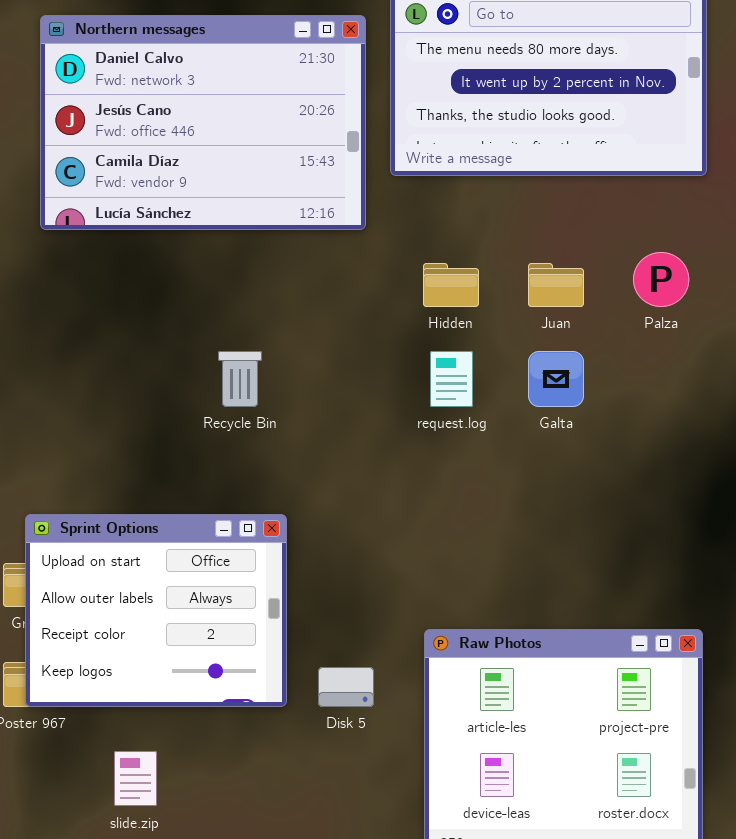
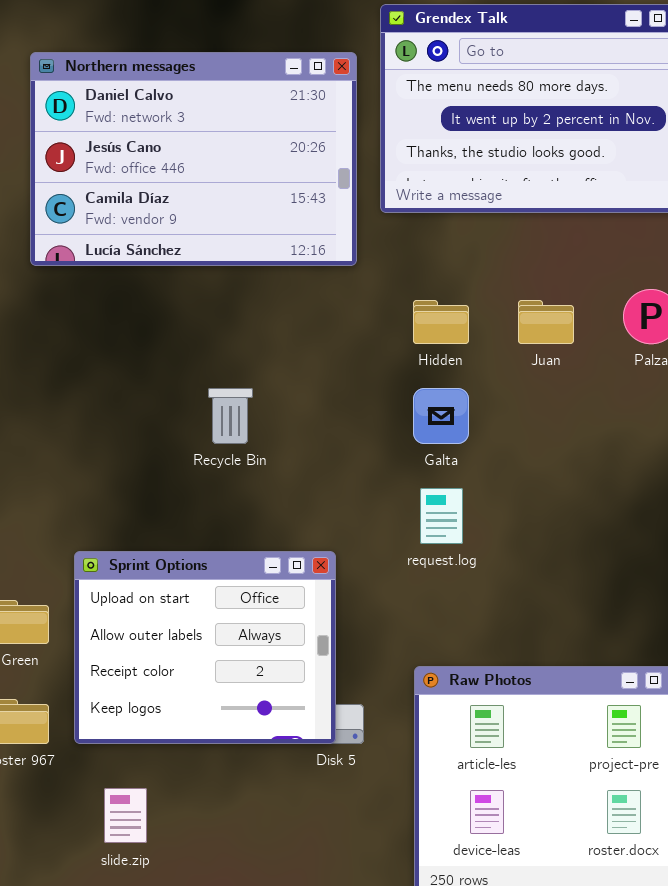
request.log: [430,351,473,407] -> [420,488,463,544], moved
Galta: [528,351,584,407] -> [413,388,469,444], moved
Sprint Options: [25,514,287,707] -> [74,551,336,744], moved

